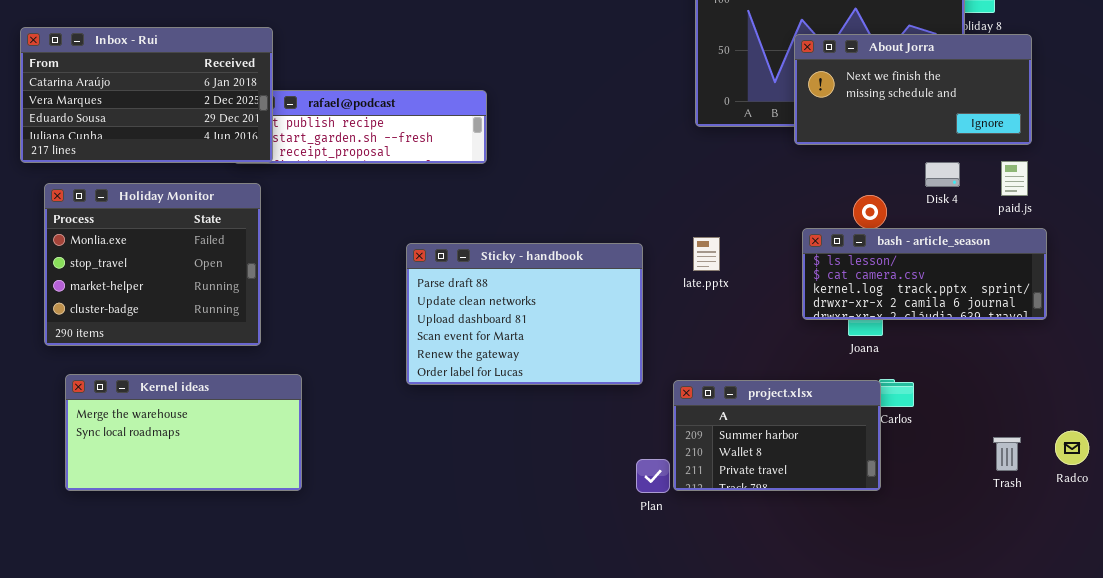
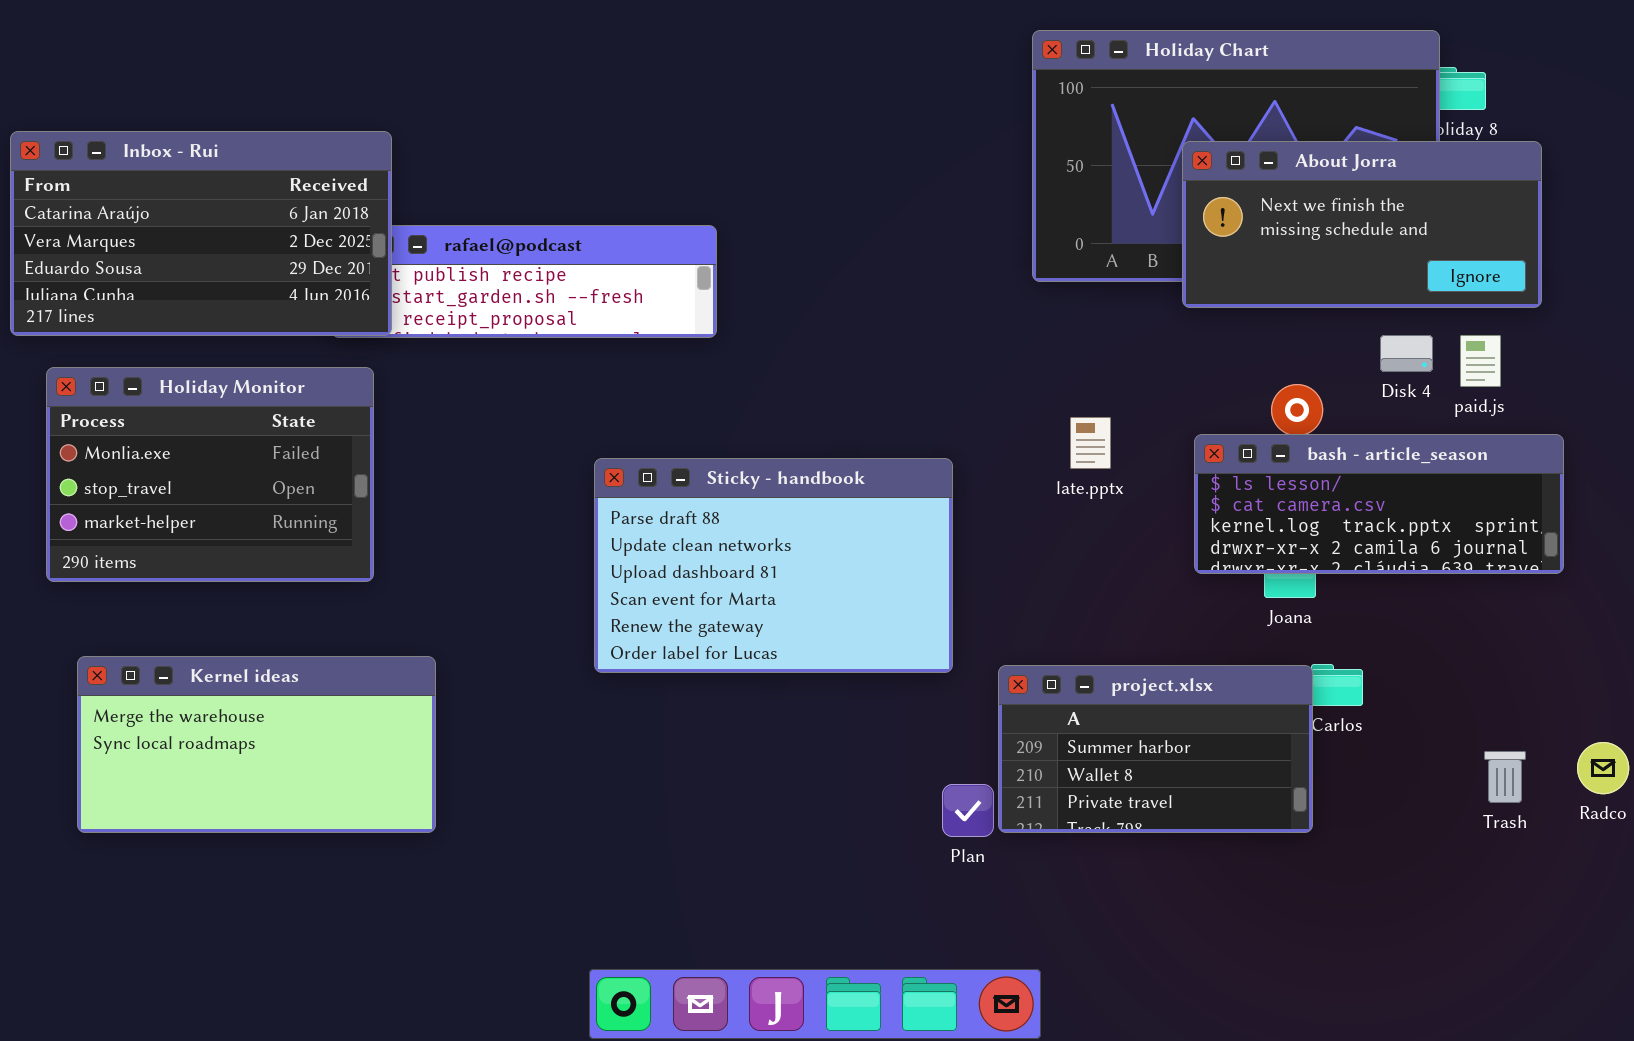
paid.js: [1001,161,1028,196] -> [1460,335,1501,387], moved
Holiday Monitor: [44,183,261,346] -> [46,367,374,582], resized
late.pptx: [693,237,720,271] -> [1070,417,1111,469], moved

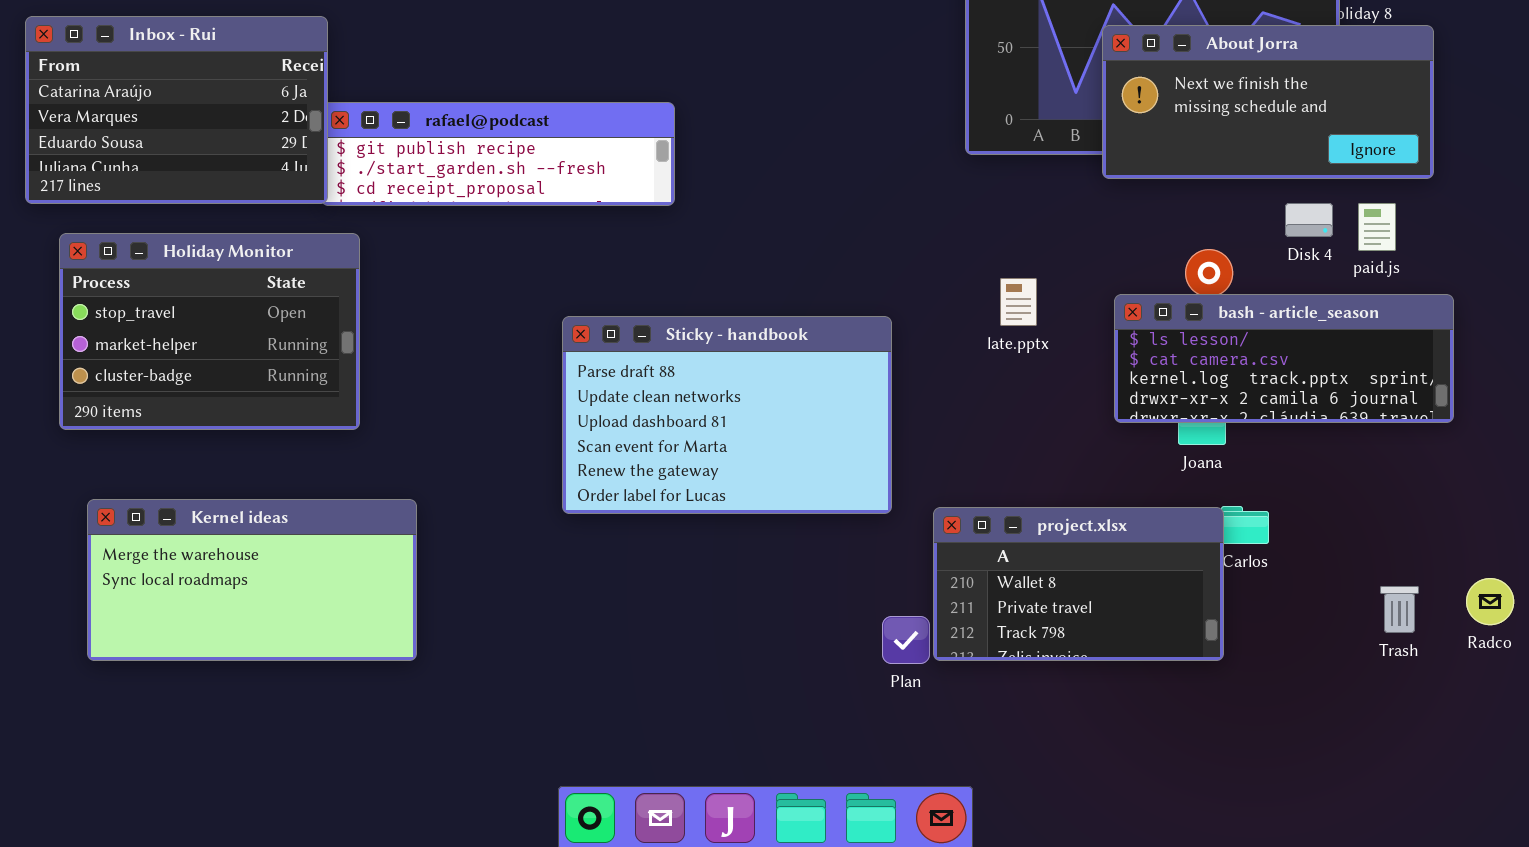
Inbox - Rui: [10,131,392,336] -> [25,16,328,204], resized
Holiday Monitor: [46,367,374,582] -> [59,233,360,430], scrolled down 1 row
project.xlsx: [998,665,1313,833] -> [933,507,1224,661], scrolled down 1 row

